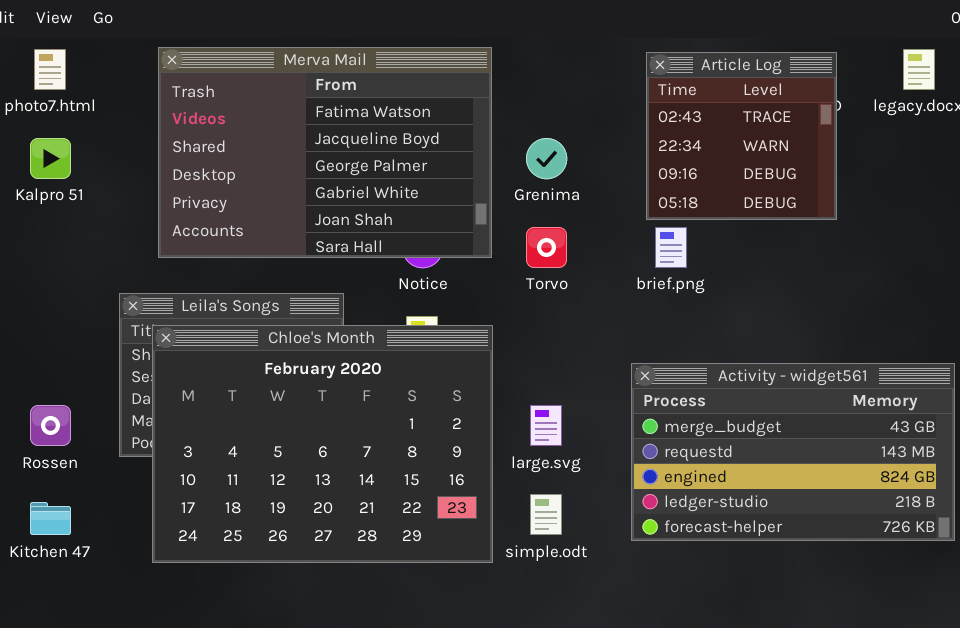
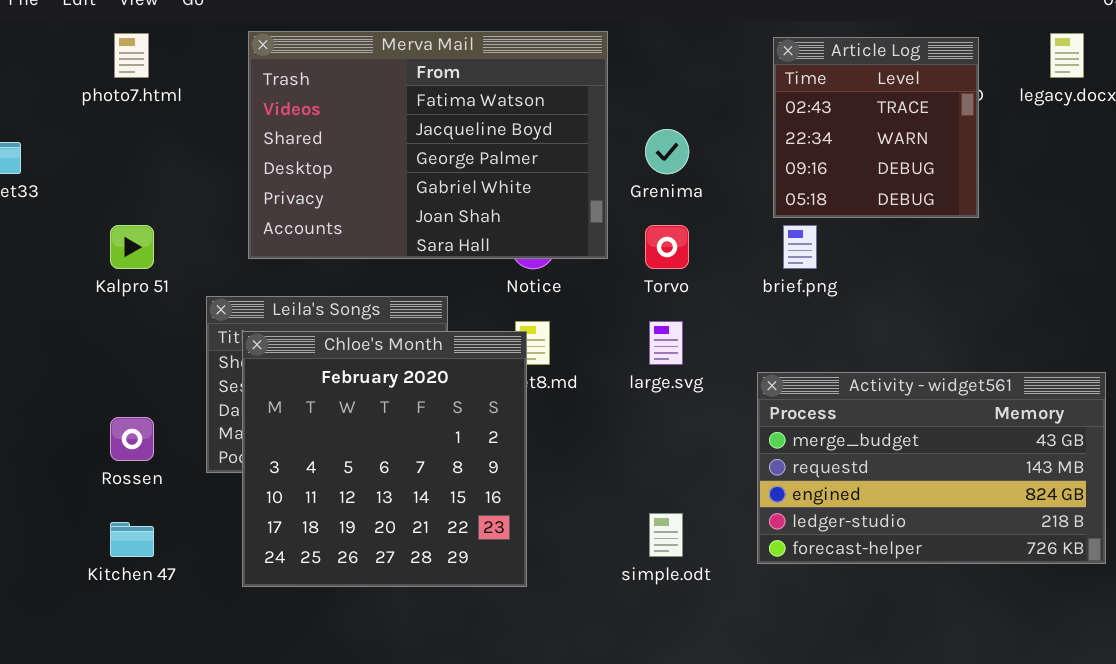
Kalpro 51: [30,138,71,179] -> [110,225,154,269], moved
Chloe's Month: [152,325,493,563] -> [242,331,527,587], resized
large.svg: [530,405,562,446] -> [649,321,683,365], moved

